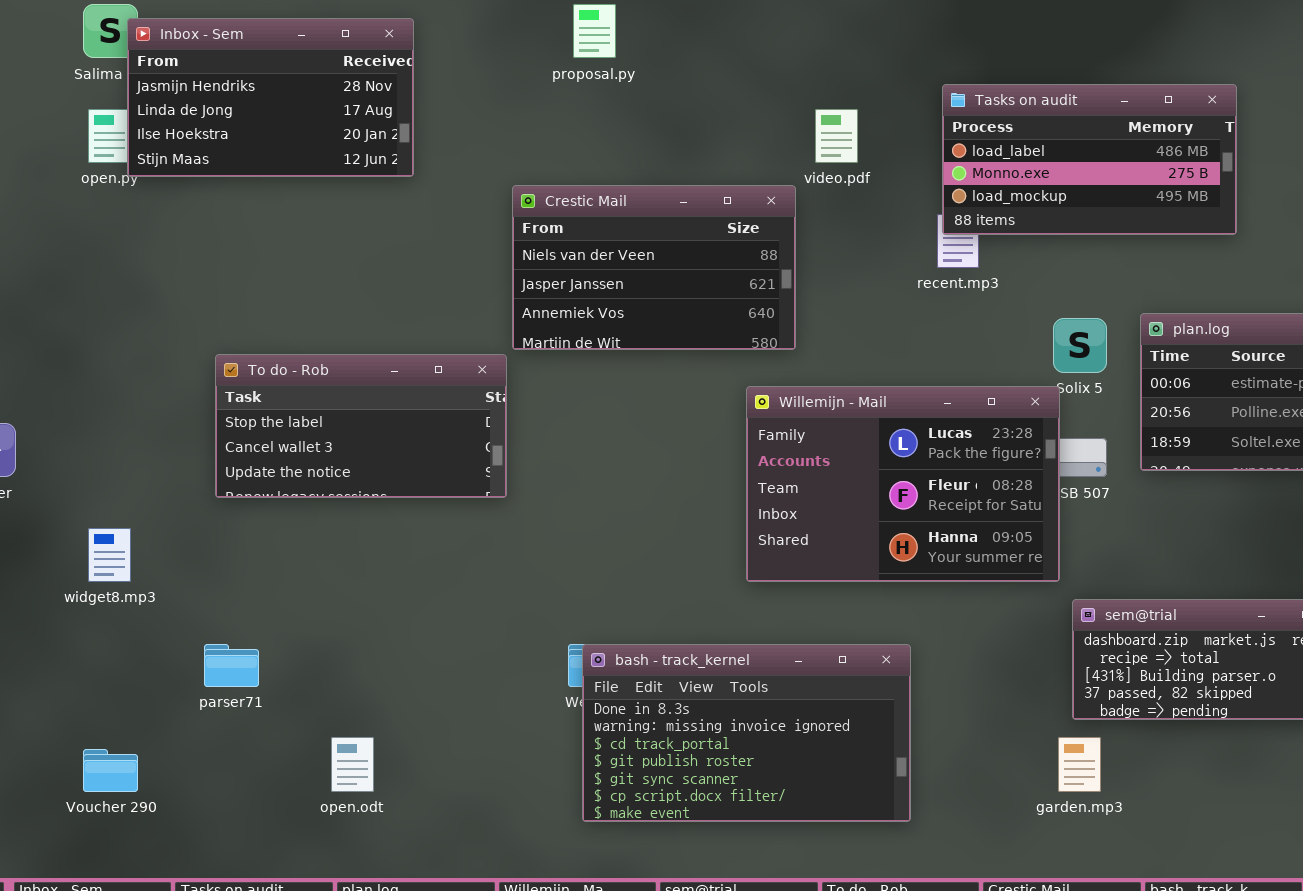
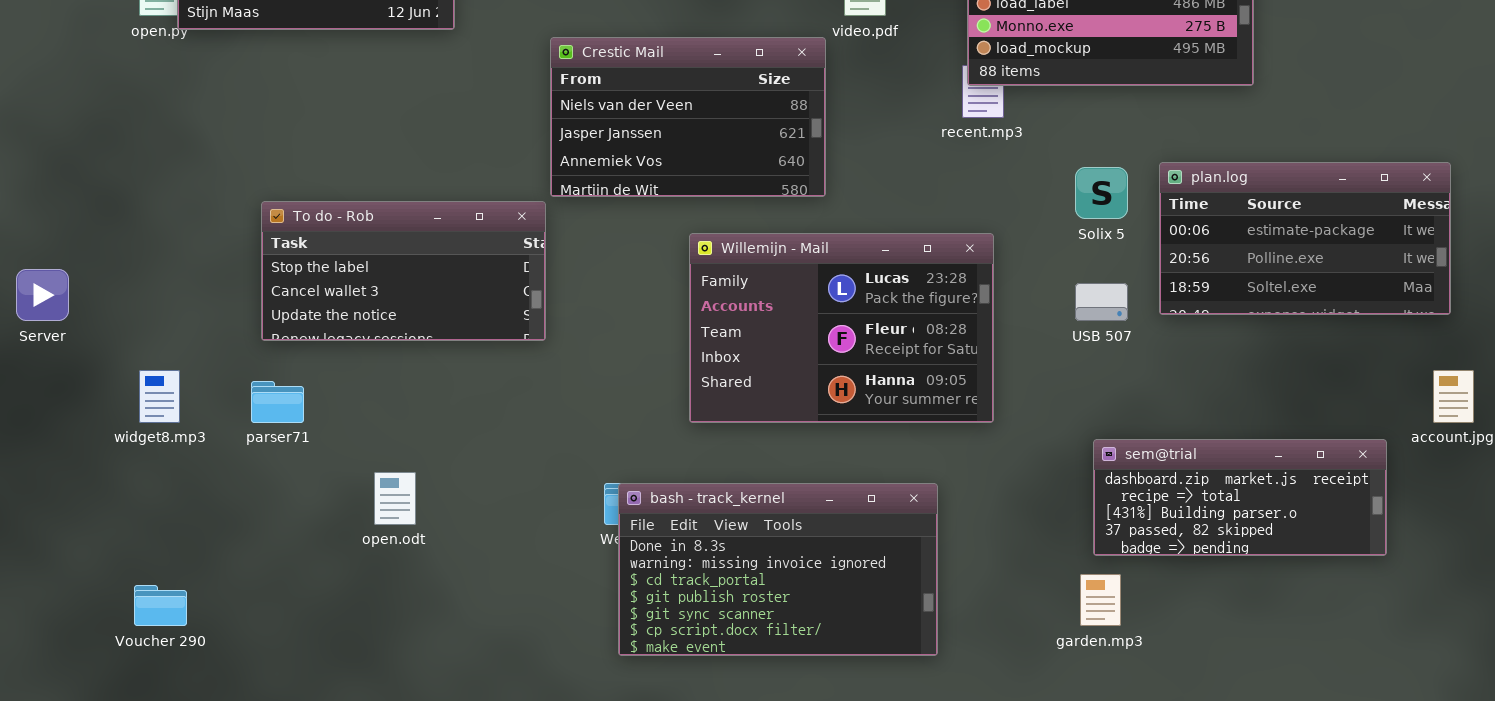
Willemijn - Mail: [746,386,1060,582] -> [689,233,994,423], moved
parser71: [204,644,259,687] -> [251,381,304,423], moved
open.odt: [331,737,374,792] -> [374,472,416,525], moved

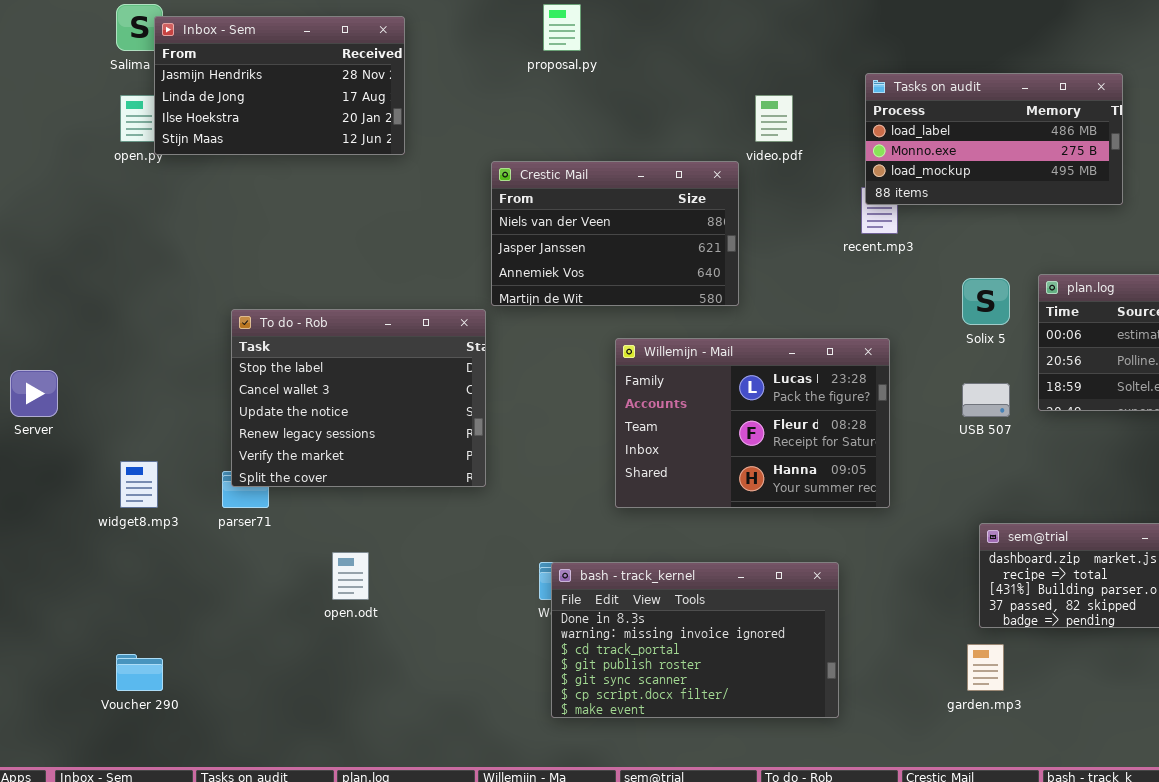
To do - Rob: [261,201,546,341] -> [231,309,486,487], resized

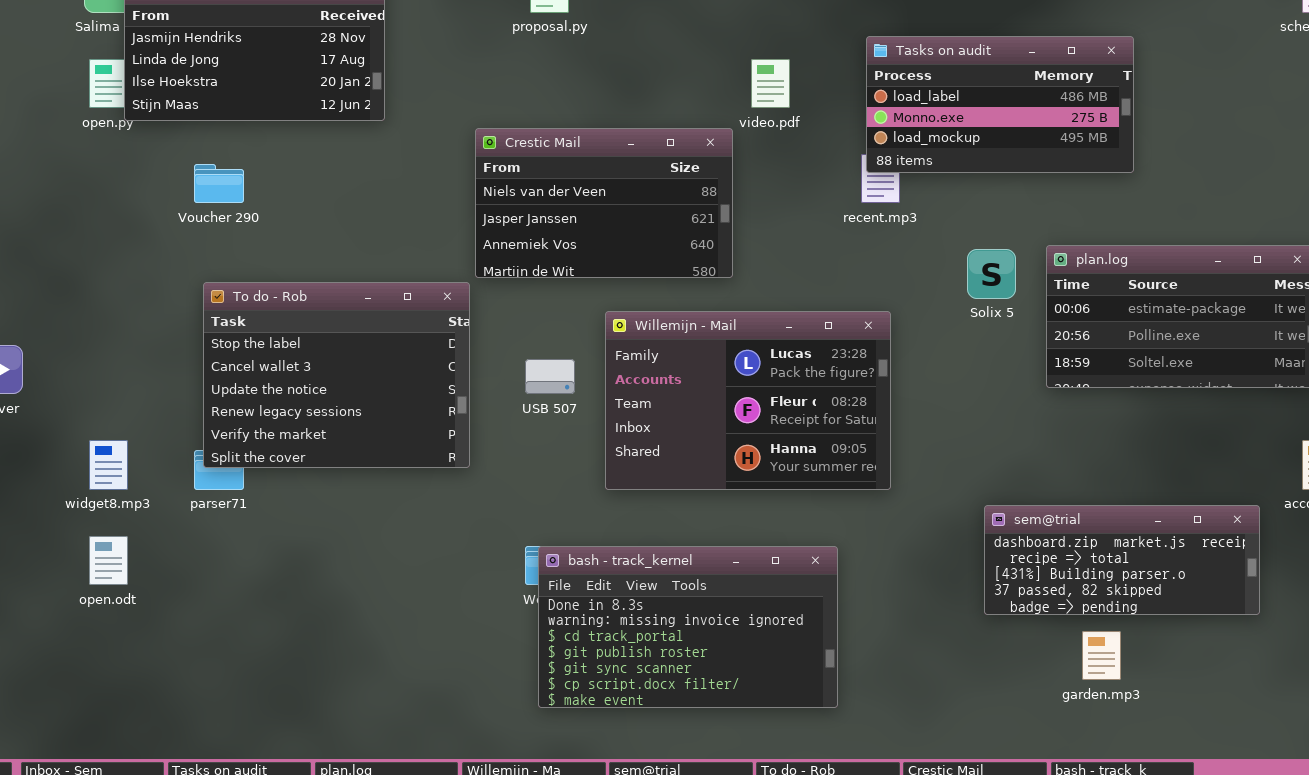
USB 507: [962,383,1010,417] -> [525,359,575,394], moved
open.odt: [332,552,369,600] -> [89,536,128,585], moved
garden.mp3: [967,644,1004,691] -> [1082,631,1121,680], moved
Voucher 290: [116,654,163,691] -> [194,164,244,203], moved

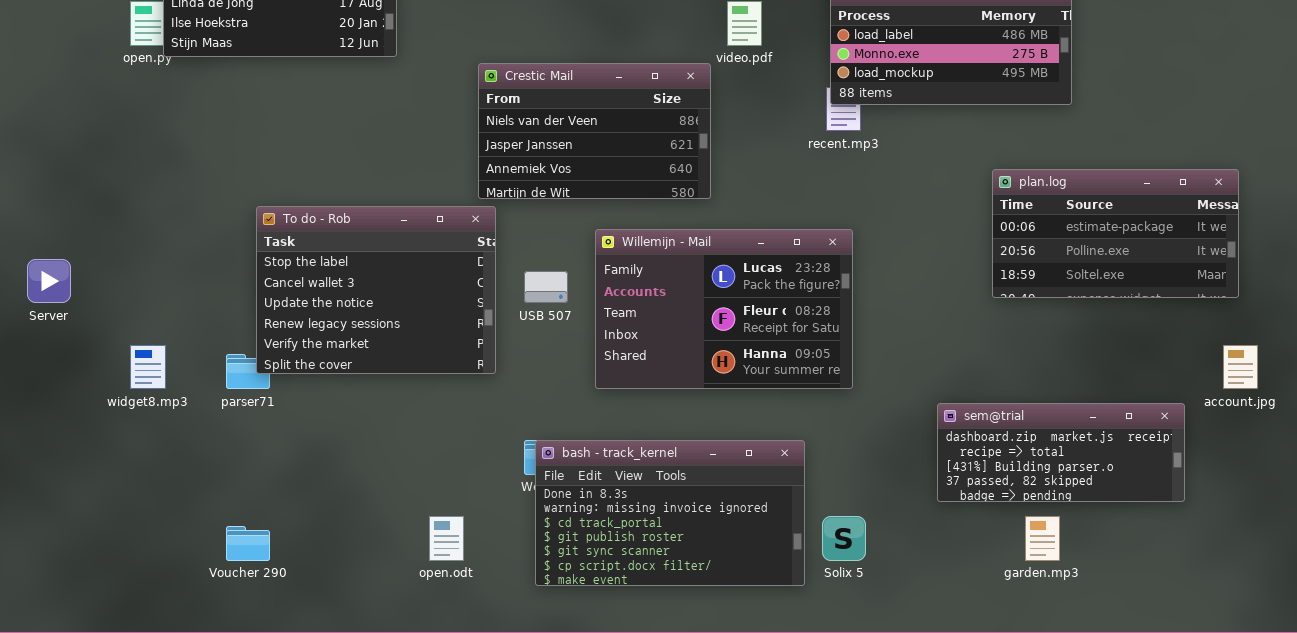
Voucher 290: [194,164,244,203] -> [226,526,270,561], moved
Solix 5: [967,249,1016,299] -> [822,516,866,561], moved
To do - Rob: [203,282,470,468] -> [256,206,496,374], moved
open.odt: [89,536,128,585] -> [429,516,464,561], moved

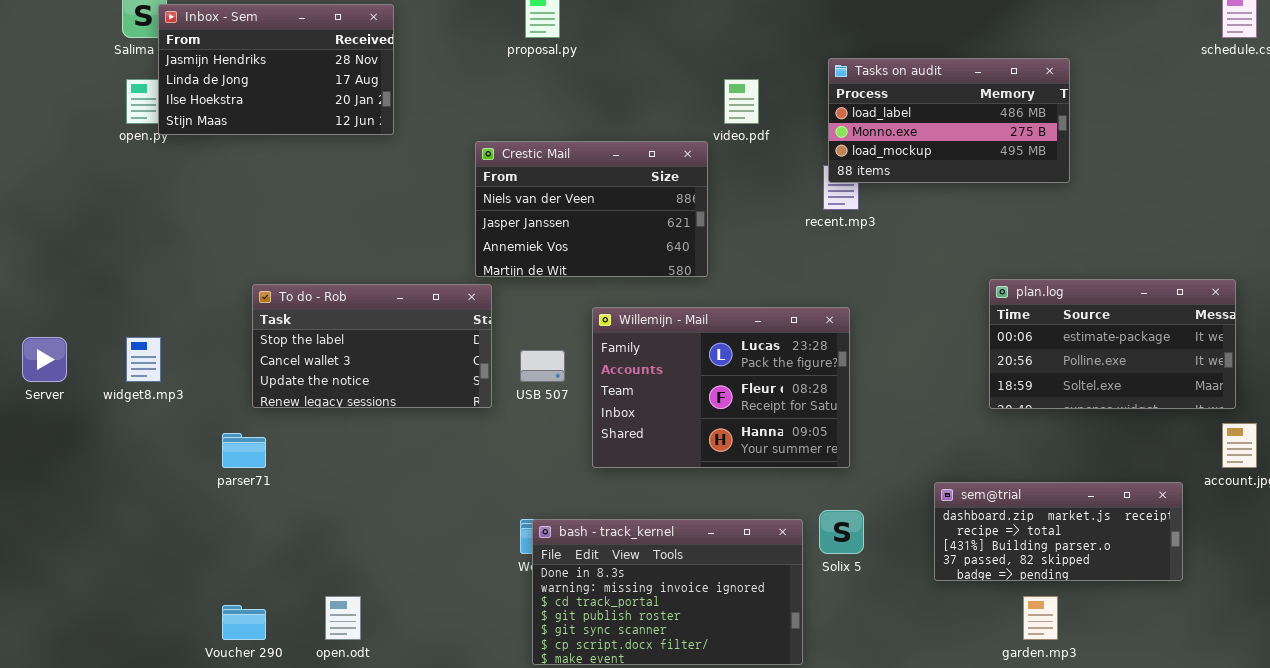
plan.log: [992,169,1239,298] -> [989,279,1236,409], moved
To do - Rob: [256,206,496,374] -> [252,284,492,408], resized
widget8.mp3: [130,345,166,389] -> [126,337,161,382], moved
open.odt: [429,516,464,561] -> [325,596,361,640], moved
Solix 5: [822,516,866,561] -> [819,510,864,554], moved

